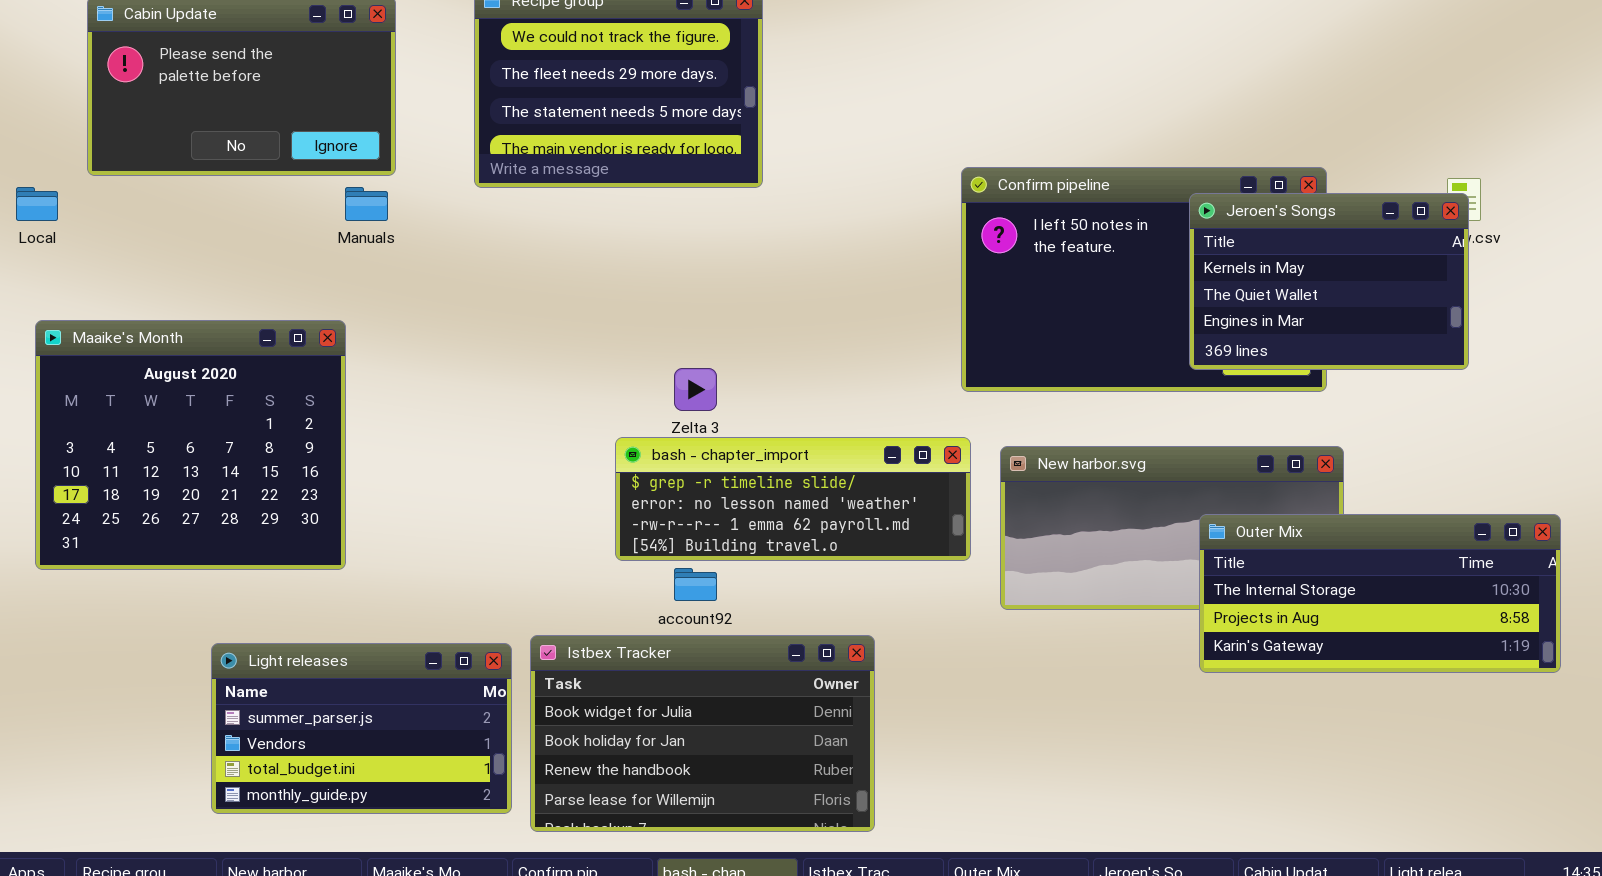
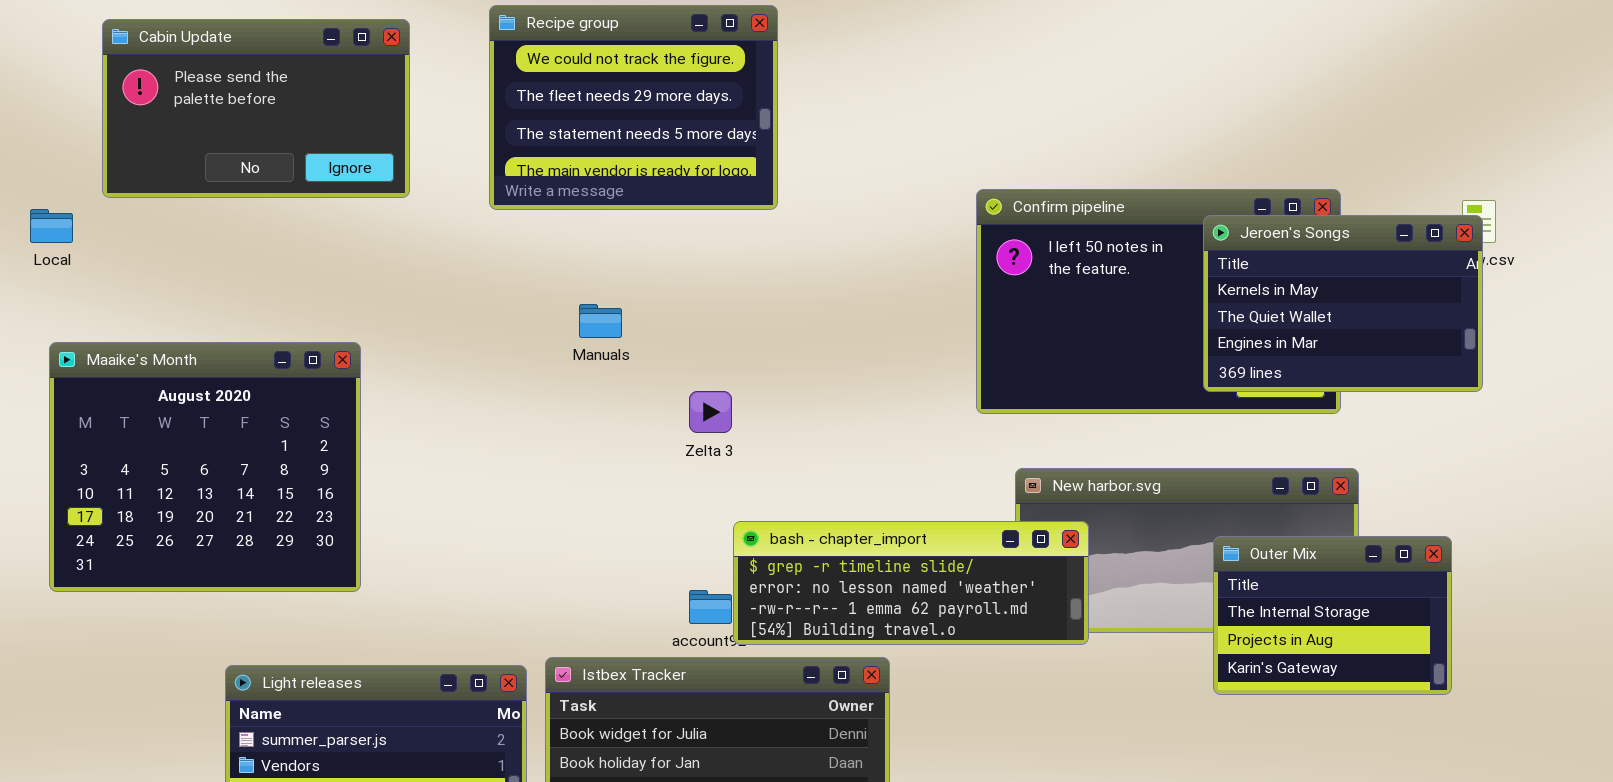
Manuals: [345,187,388,221] -> [579,304,622,338], moved
bash - chapter_import: [615,437,971,561] -> [733,521,1089,645], moved
Outer Mix: [1199,514,1561,673] -> [1213,536,1452,695], resized

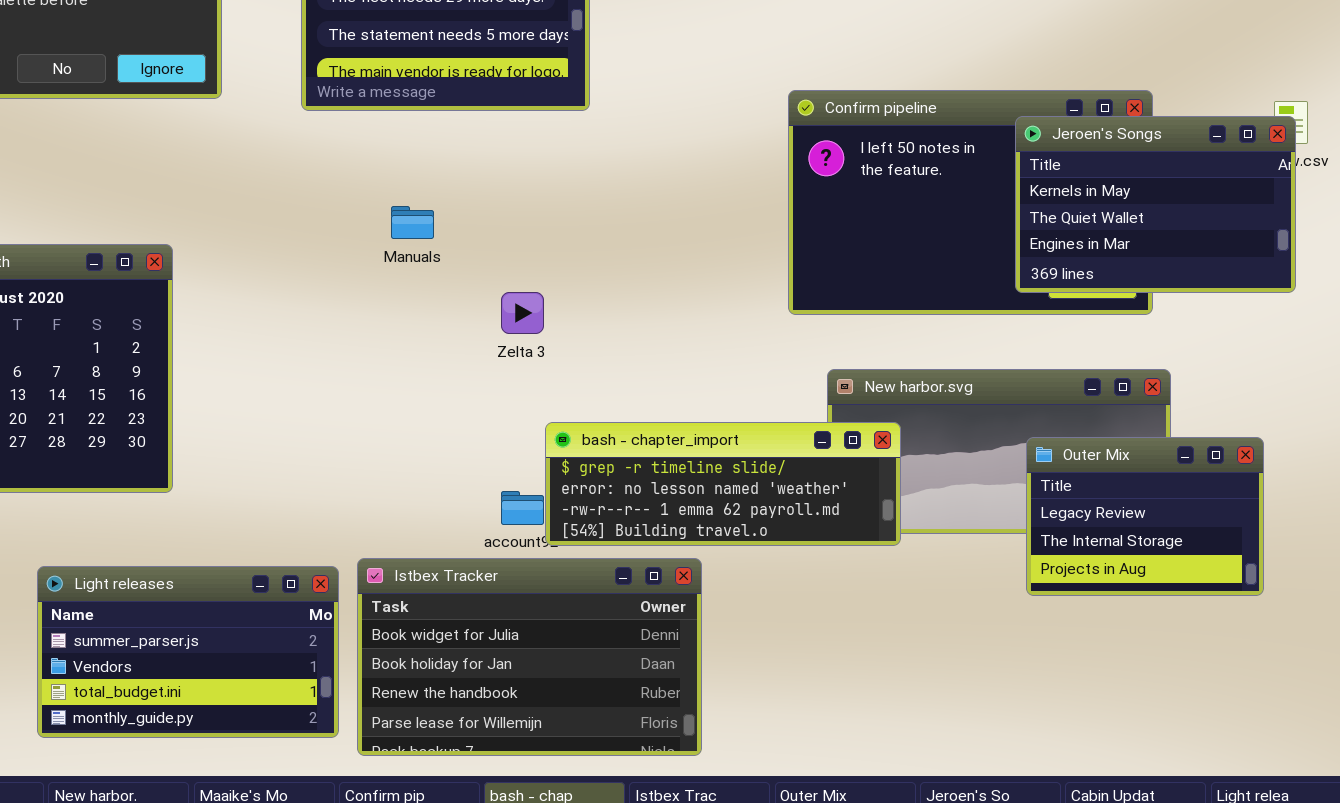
Outer Mix: [1213,536,1452,695] -> [1026,437,1264,596], scrolled up 1 row

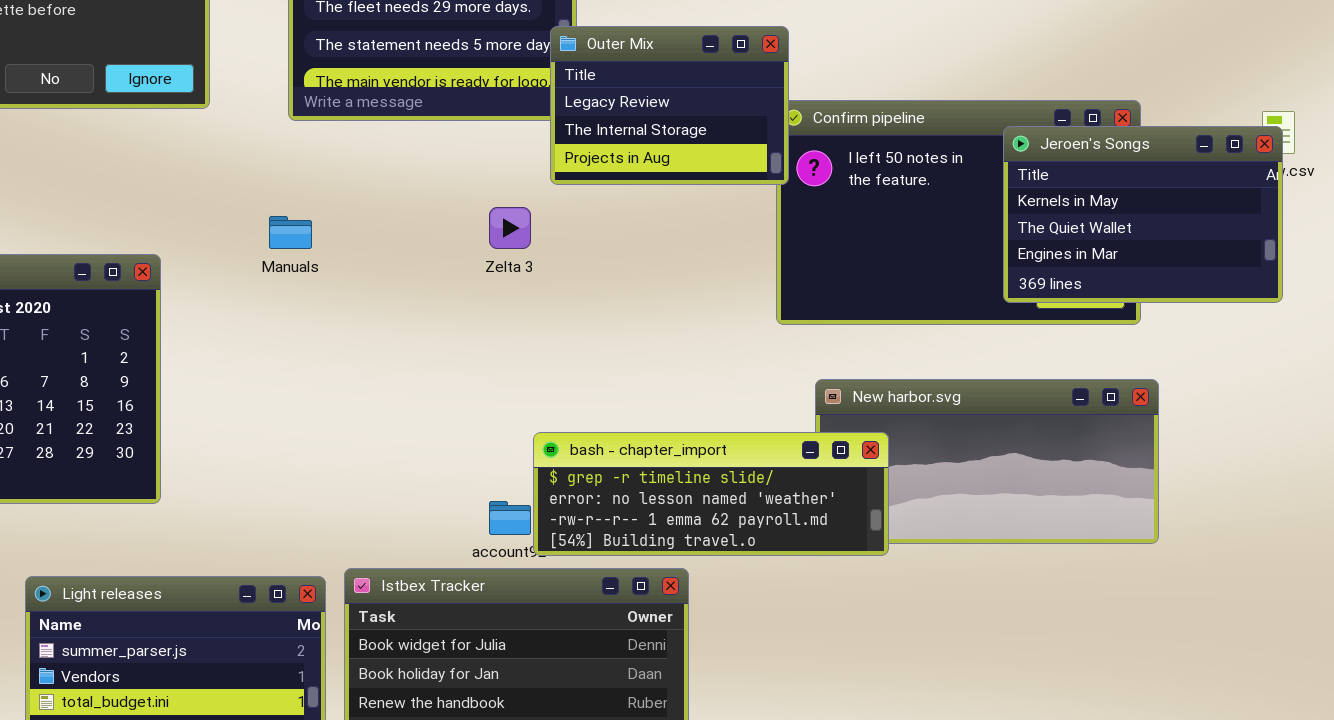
Manuals: [391,206,434,239] -> [269,216,312,249], moved
Zelta 3: [501,292,544,334] -> [489,207,531,249], moved
Outer Mix: [1026,437,1264,596] -> [550,26,789,185], moved

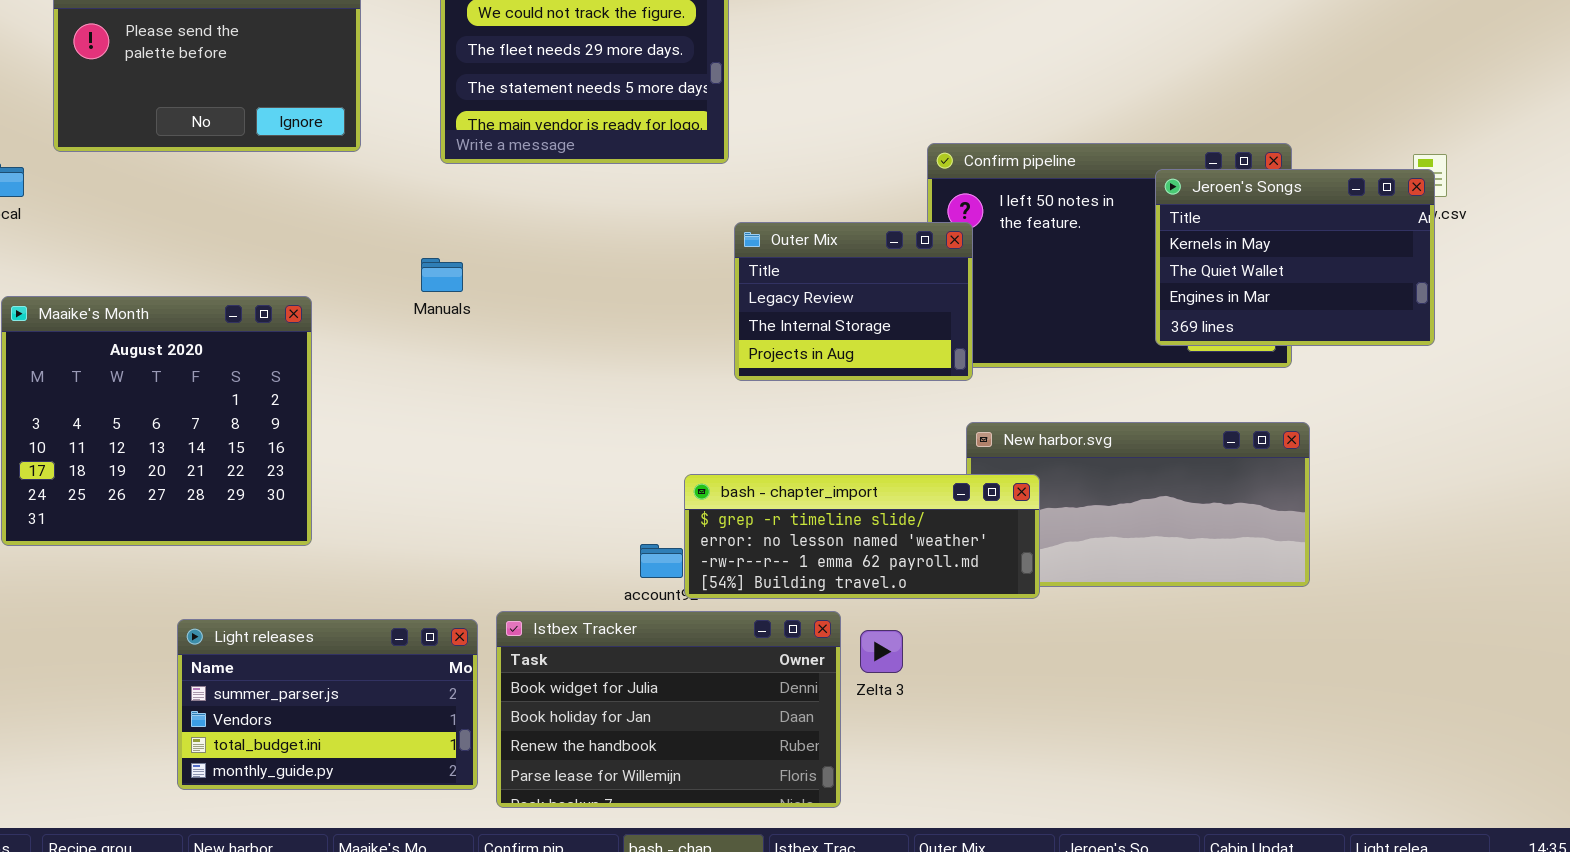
Outer Mix: [550,26,789,185] -> [734,222,973,381], moved
Zelta 3: [489,207,531,249] -> [860,630,903,673], moved

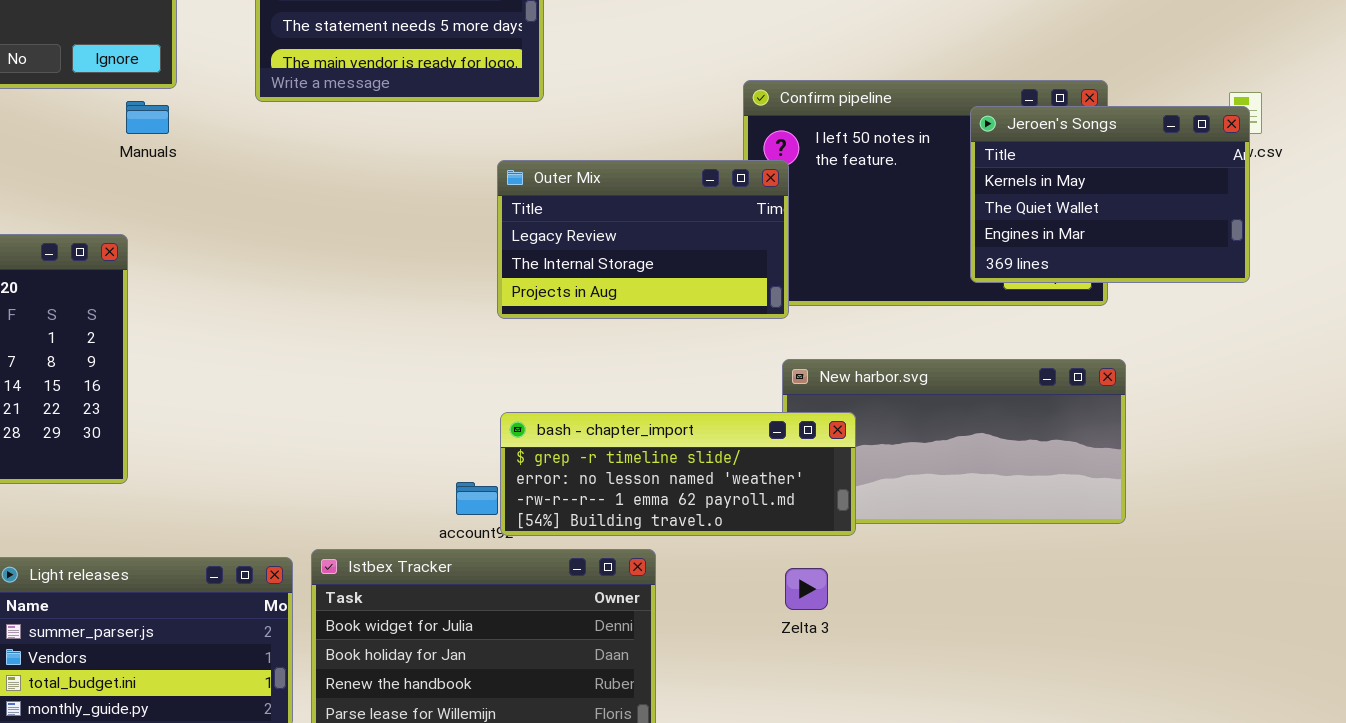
Outer Mix: [734,222,973,381] -> [497,160,789,319], resized
Manuals: [421,258,463,292] -> [126,101,169,134], moved
Zelta 3: [860,630,903,673] -> [785,568,828,610], moved

